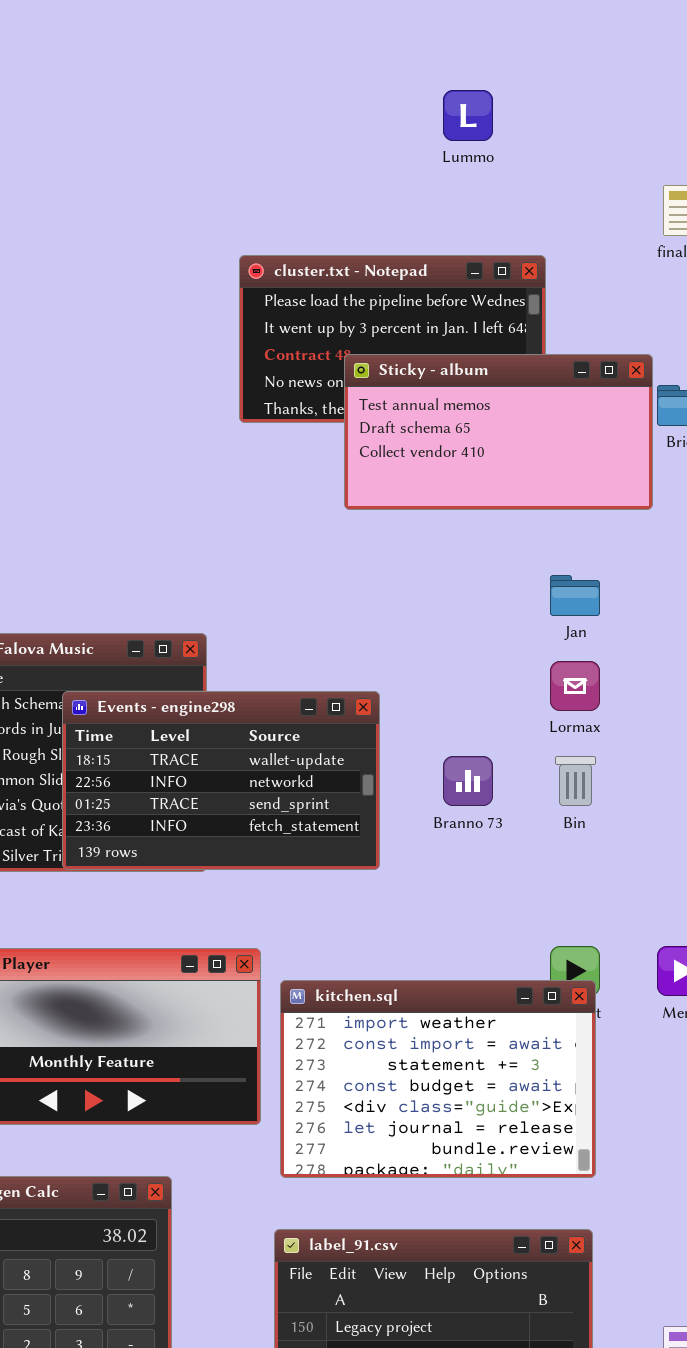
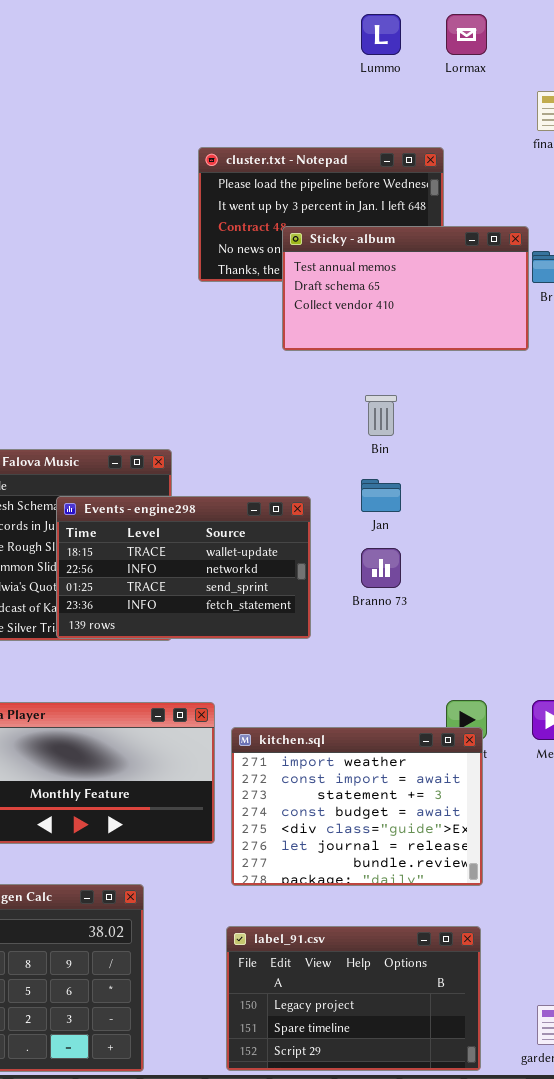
Jan: [550,575,600,616] -> [361,479,401,512], moved
Lormax: [550,661,600,711] -> [446,14,487,55], moved
Bin: [555,756,596,806] -> [365,395,397,436], moved

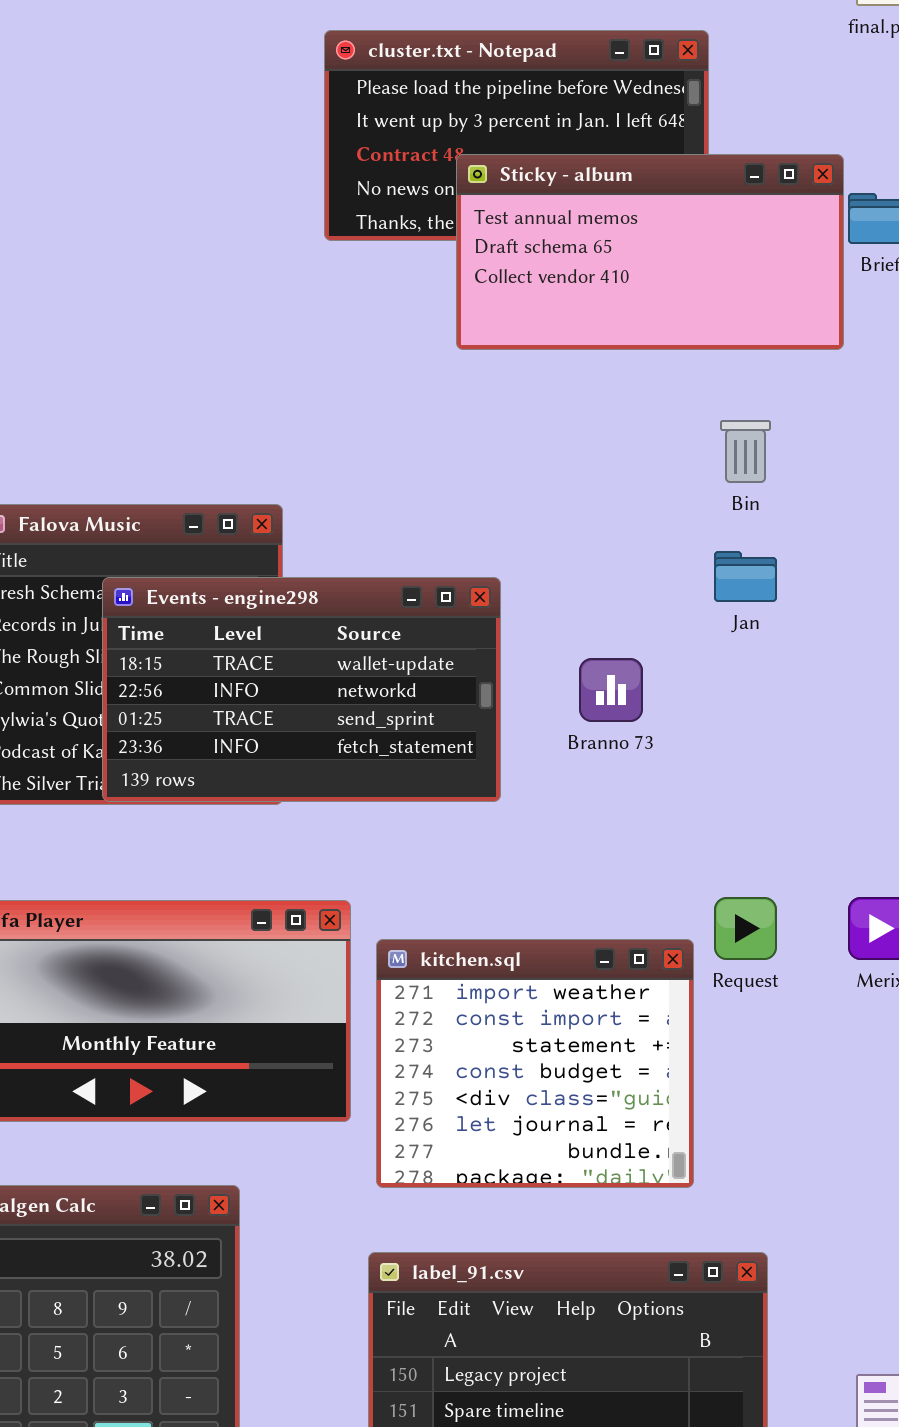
Bin: [365,395,397,436] -> [720,420,771,483], moved
Jan: [361,479,401,512] -> [714,551,777,602], moved
kitchen.sql: [231,727,483,886] -> [376,939,694,1188], resized

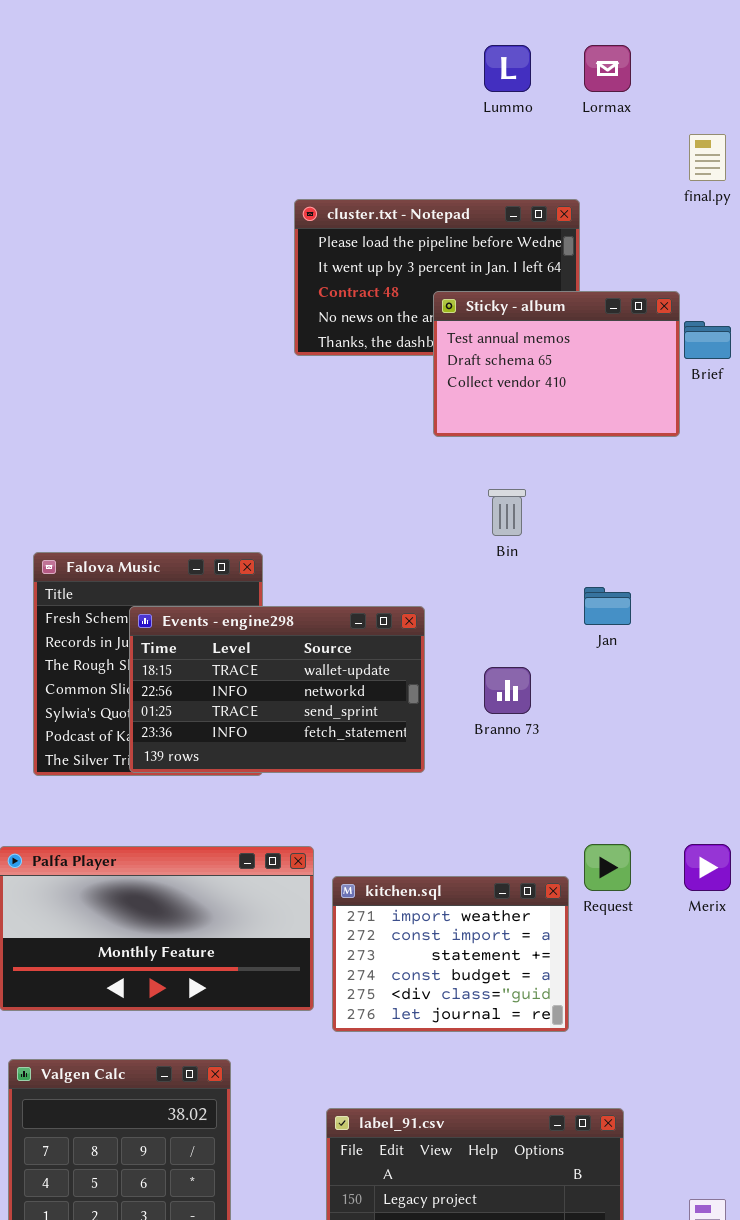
Sticky - album: [456,154,844,350] -> [433,291,680,437], resized
Bin: [720,420,771,483] -> [488,489,526,536], moved
kitchen.sql: [376,939,694,1188] -> [332,876,569,1032], resized

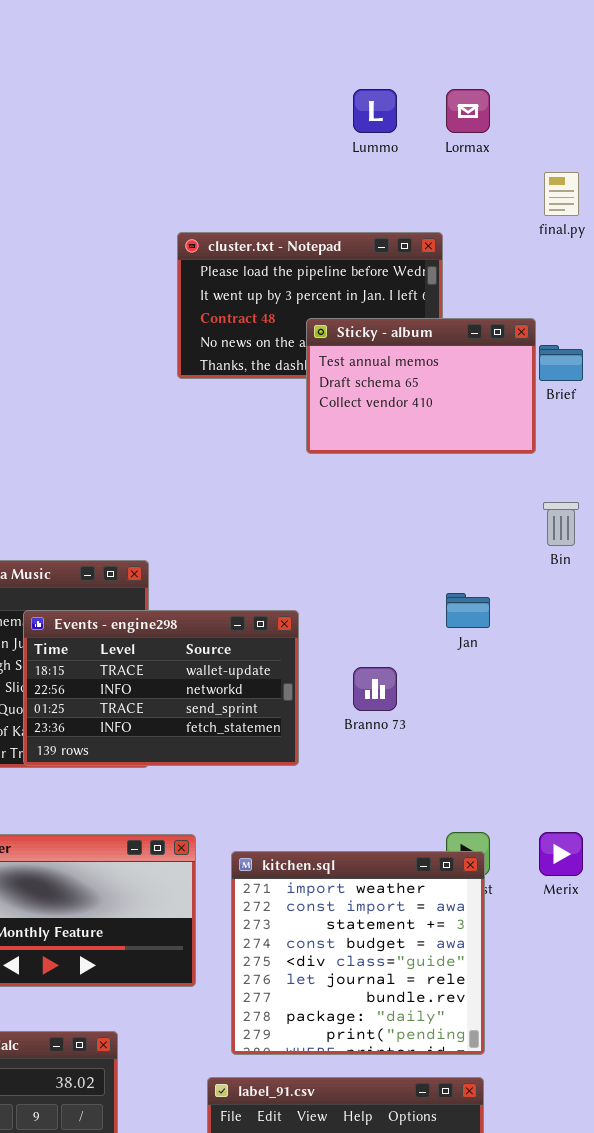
Bin: [488,489,526,536] -> [543,502,579,546], moved
kitchen.sql: [332,876,569,1032] -> [231,851,485,1055], moved, resized

